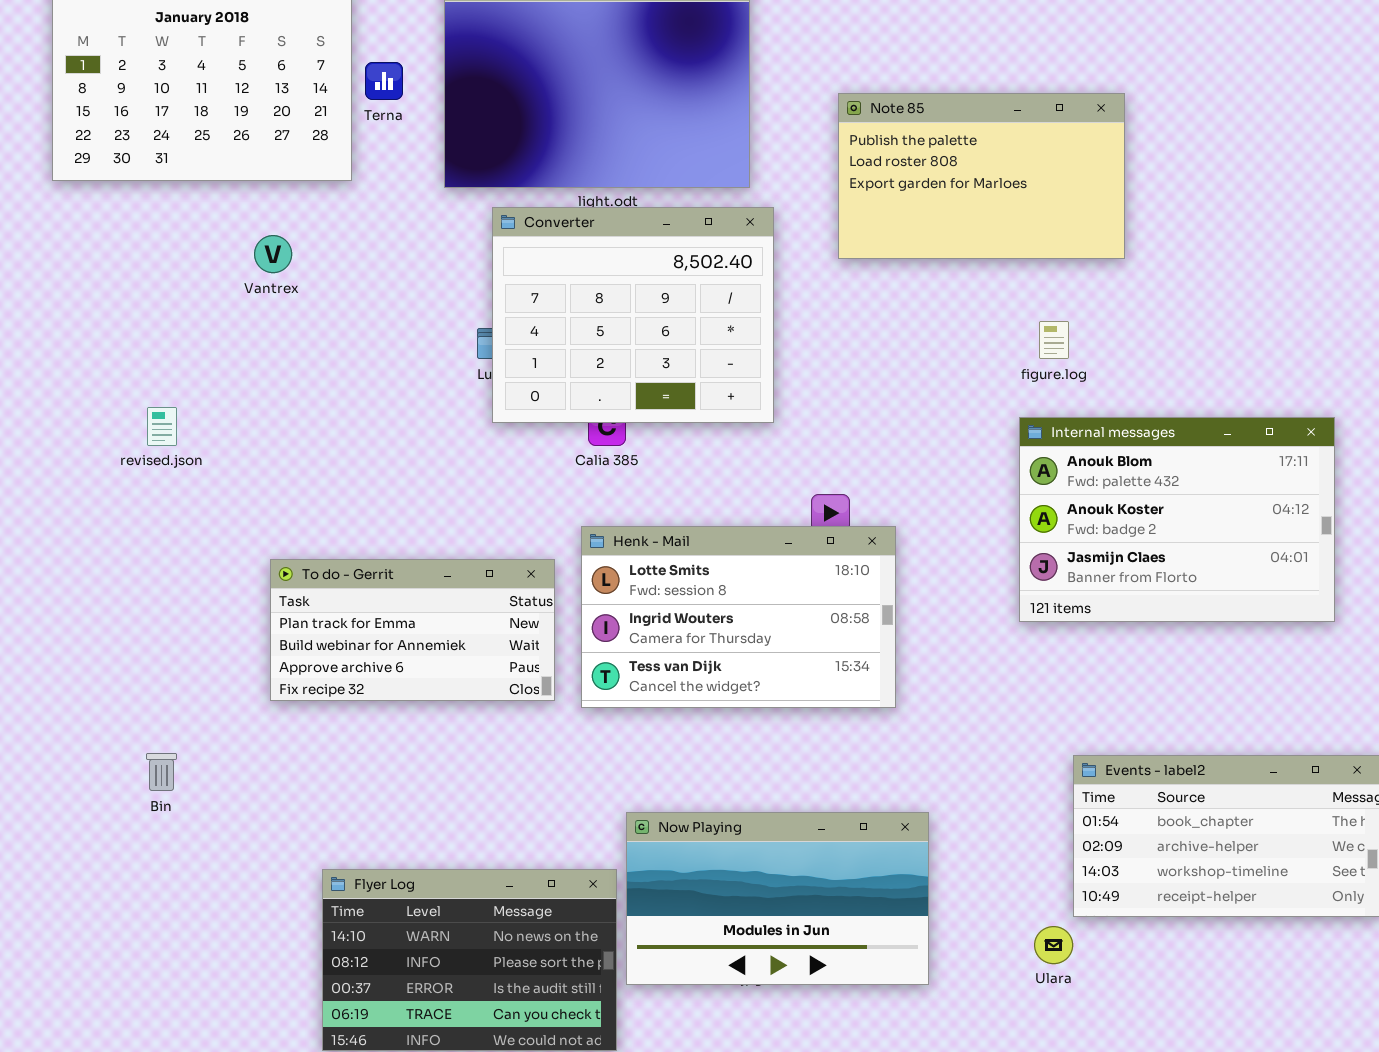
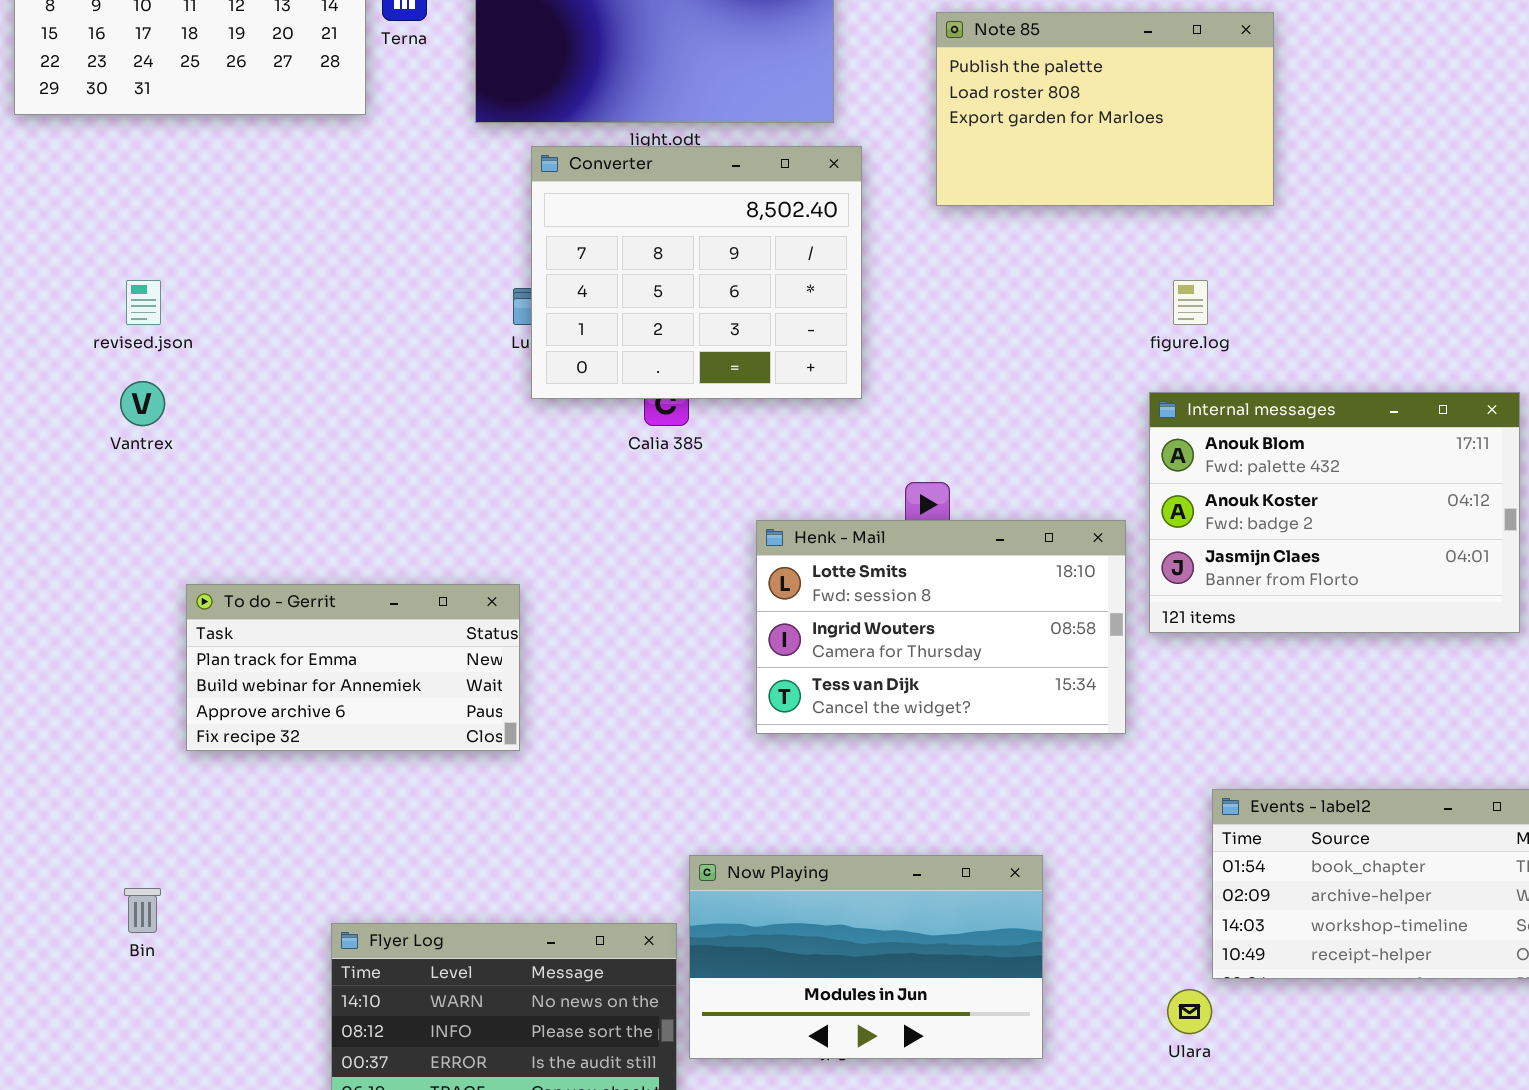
Vantrex: [254,235,292,273] -> [120,381,165,426], moved
revised.json: [147,407,177,446] -> [126,280,161,325], moved
Henk - Mail: [581,526,896,708] -> [756,520,1126,734], moved
To do - Gerrit: [270,559,555,701] -> [186,584,520,751], moved
Bin: [146,753,177,791] -> [124,888,161,933], moved

